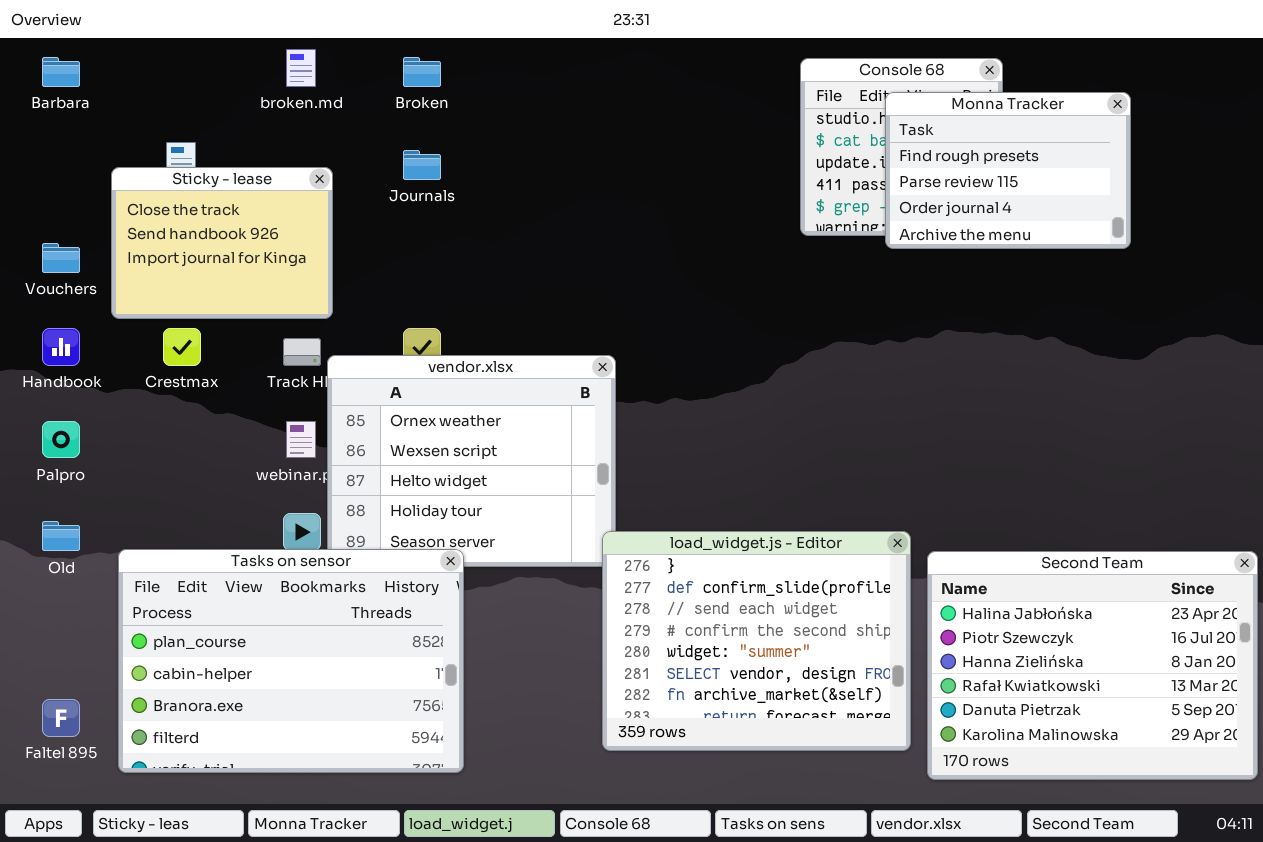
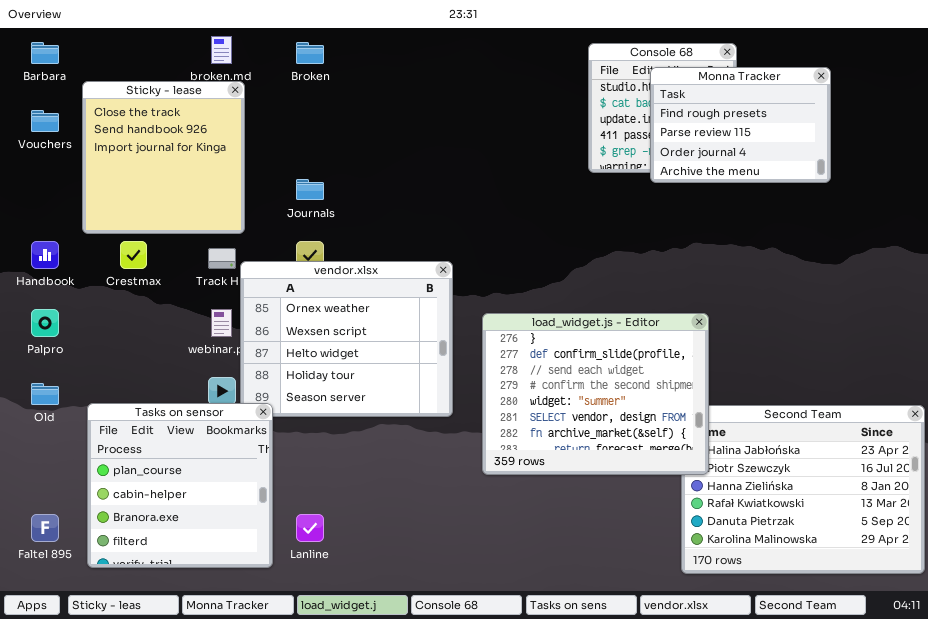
Journals: [403,150,441,180] -> [296,179,324,200], moved
Sticky - lease: [111,167,333,319] -> [82,81,245,234], resized
Vouchers: [42,243,80,273] -> [31,110,59,132], moved
load_widget.js - Editor: [602,531,911,751] -> [482,313,709,475], moved
Tasks on sensor: [118,549,464,773] -> [87,403,273,568], resized

